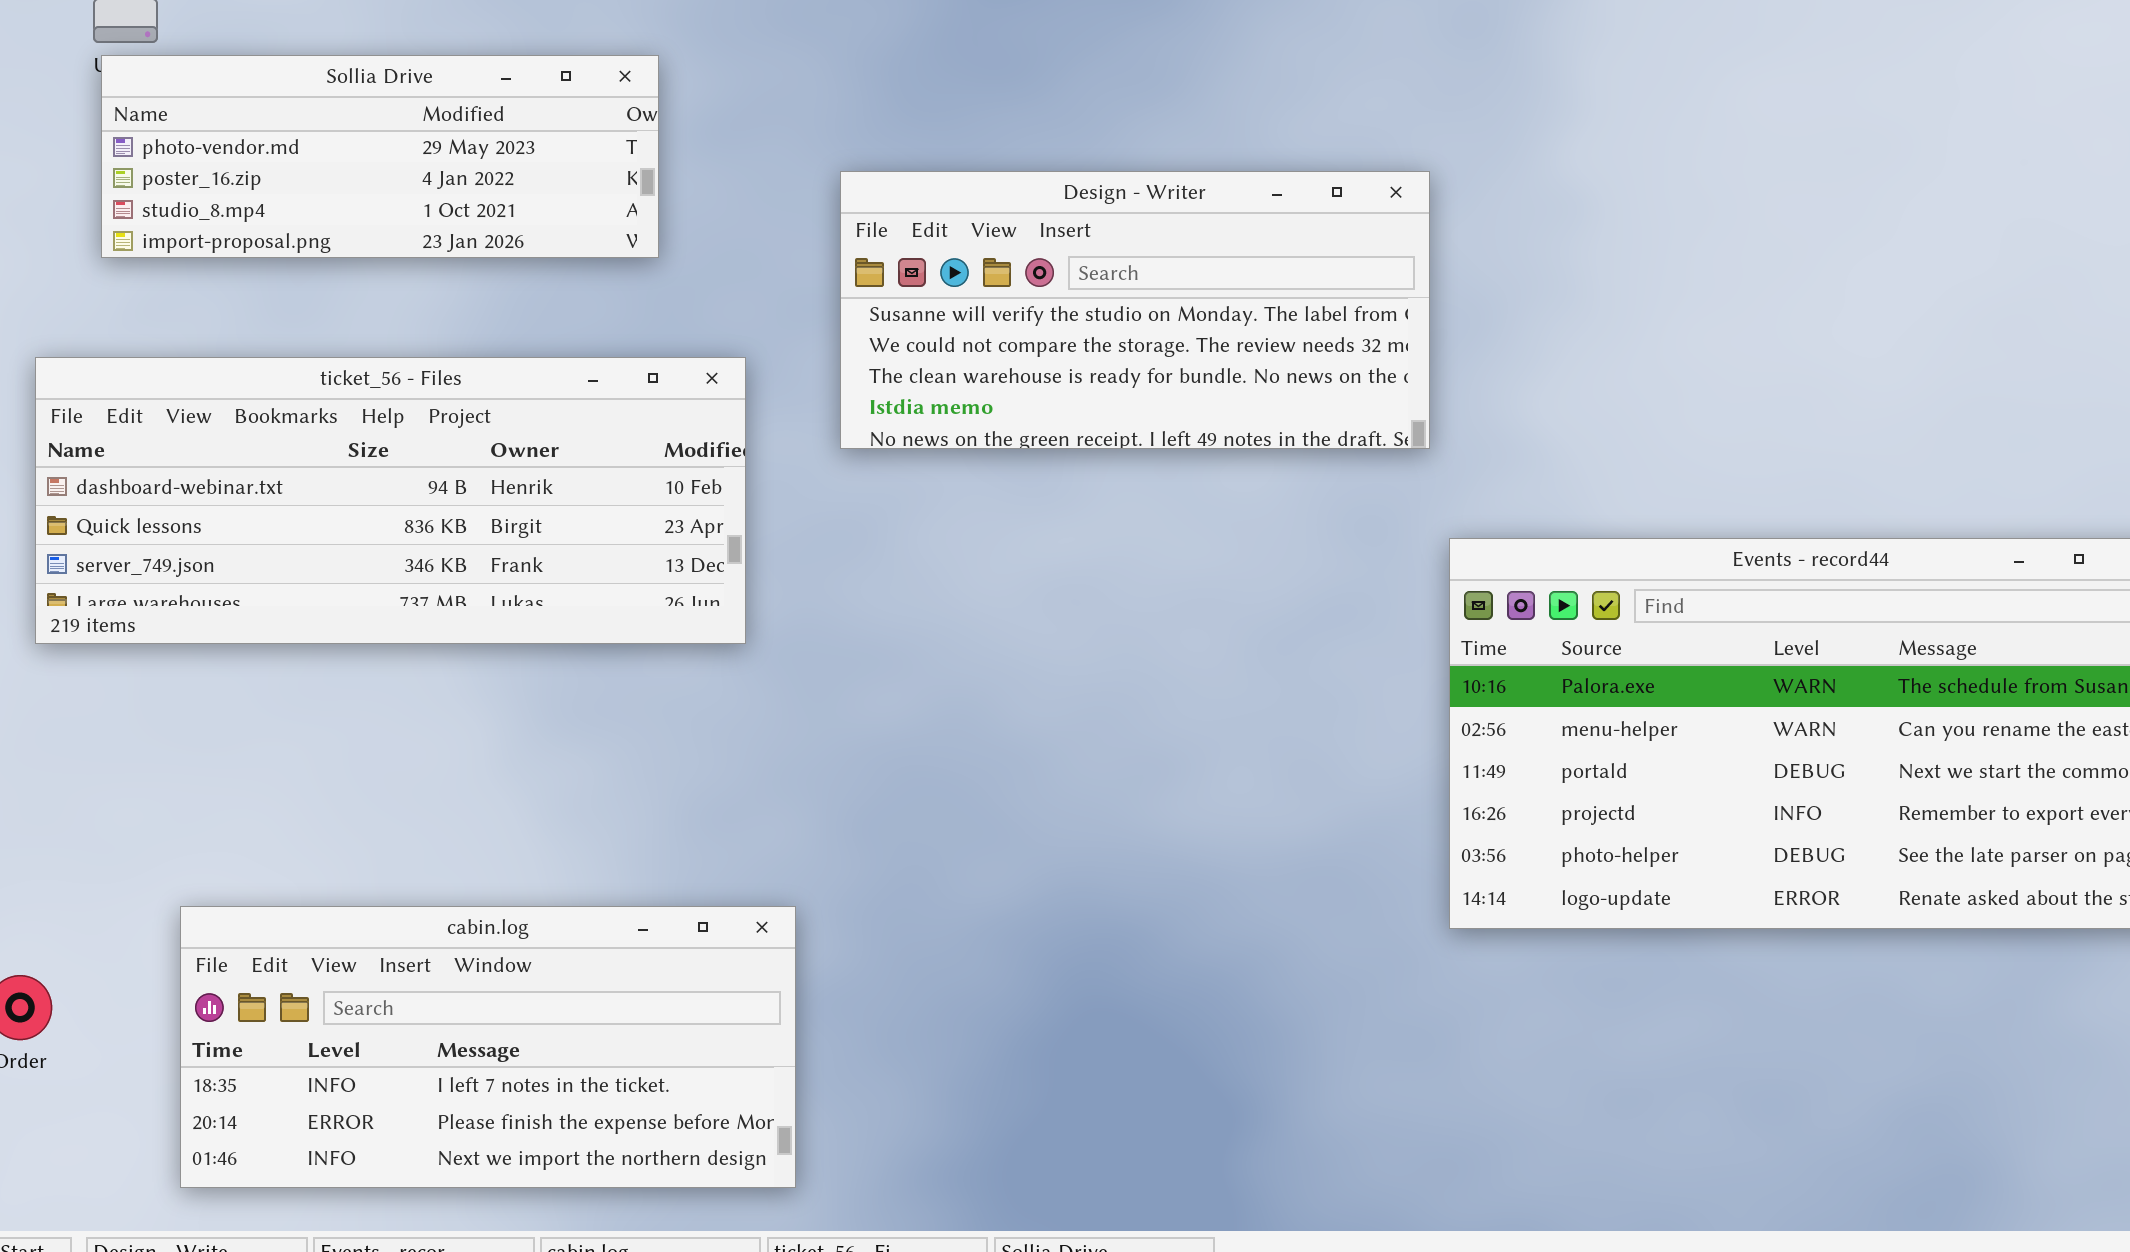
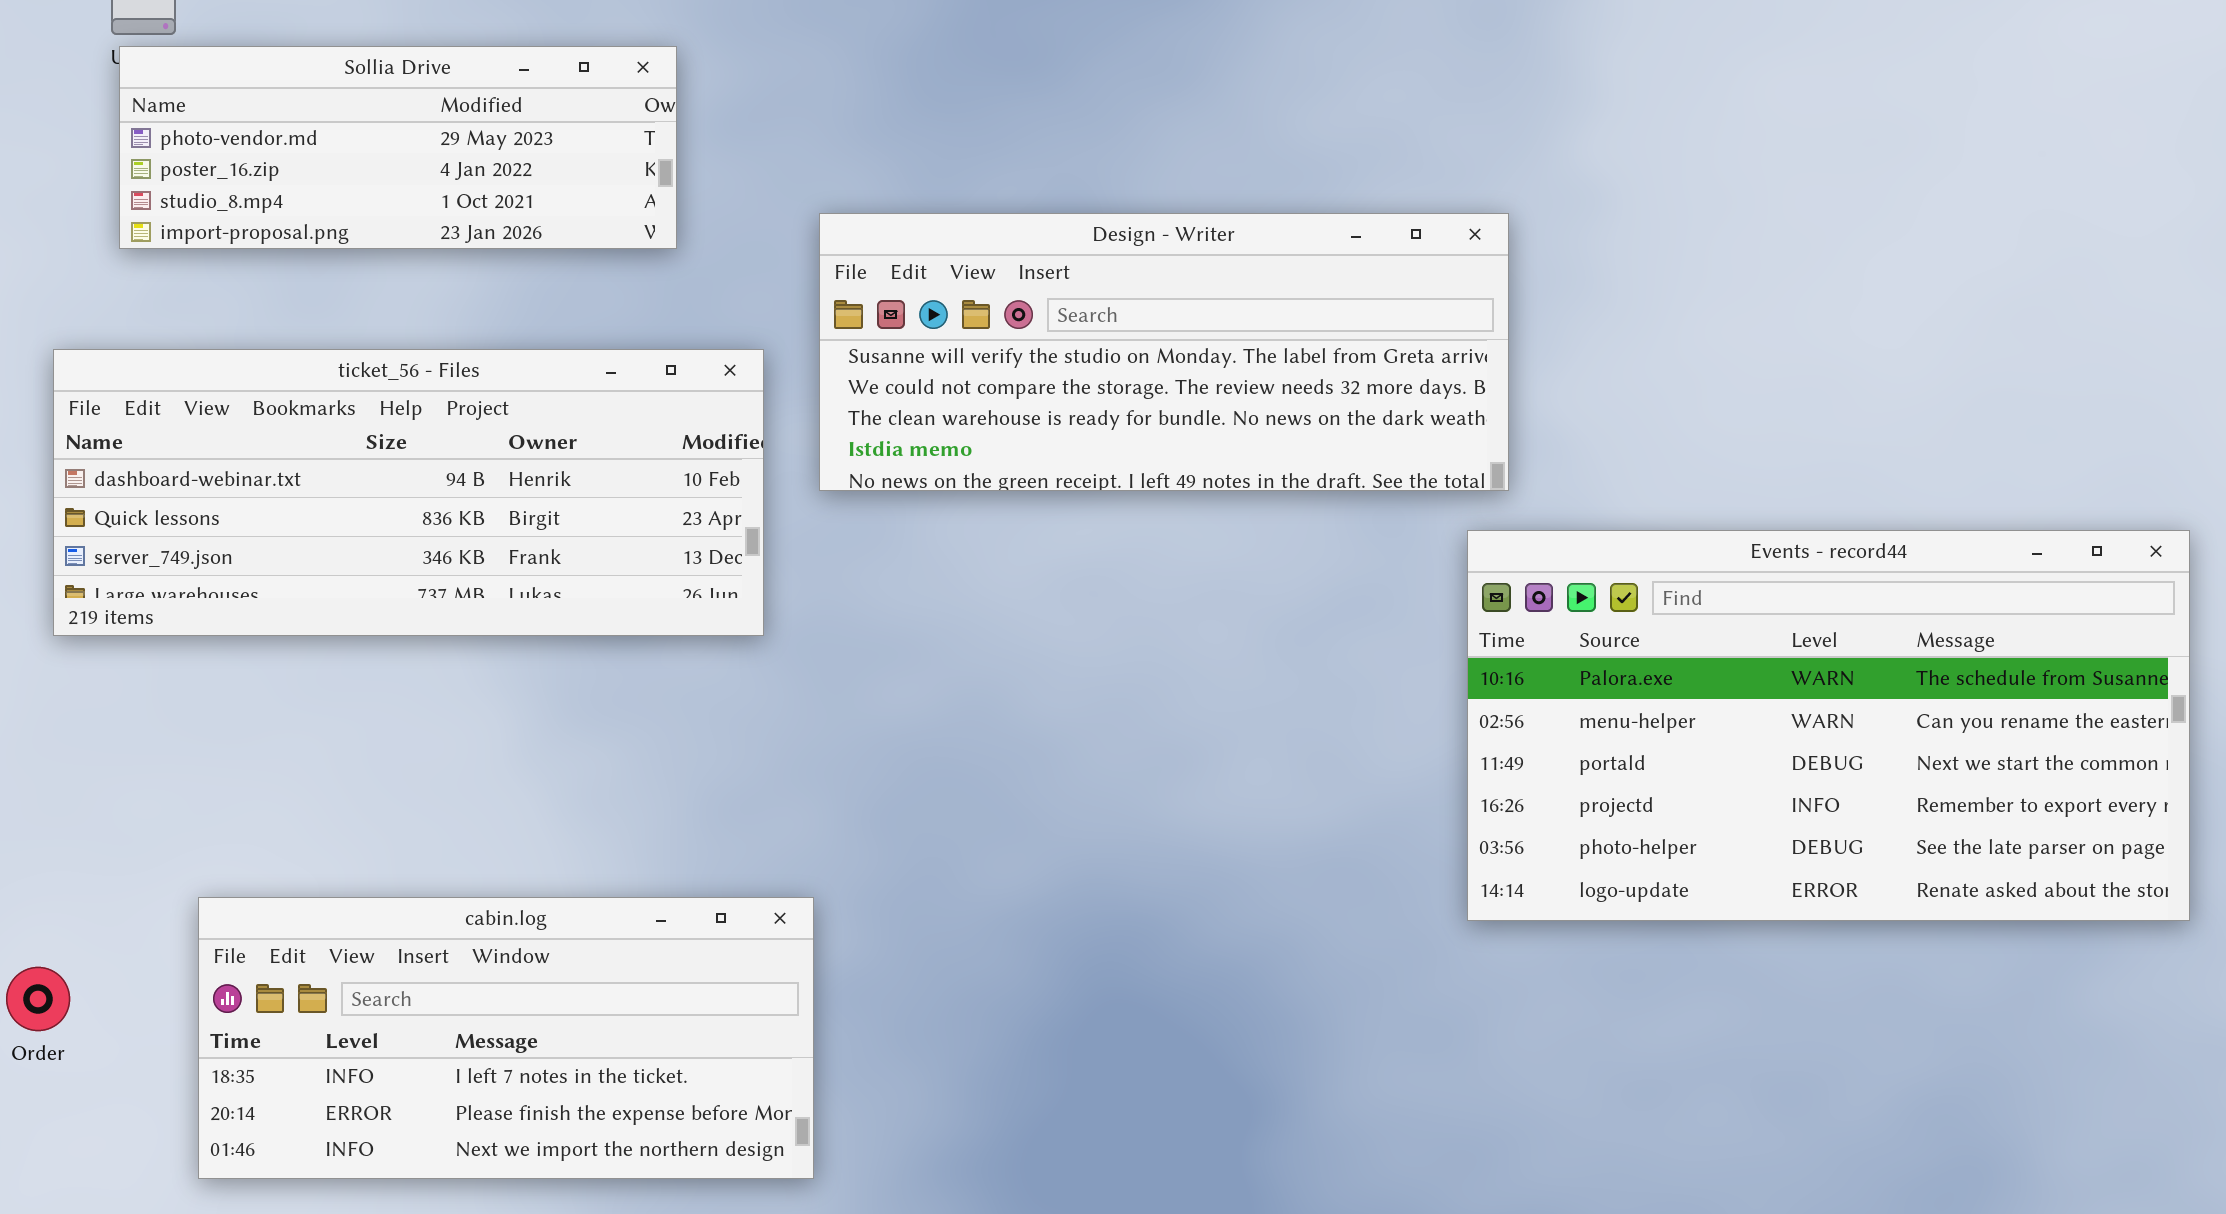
Design - Writer: [840,171,1430,449] -> [819,213,1509,491], moved, resized

